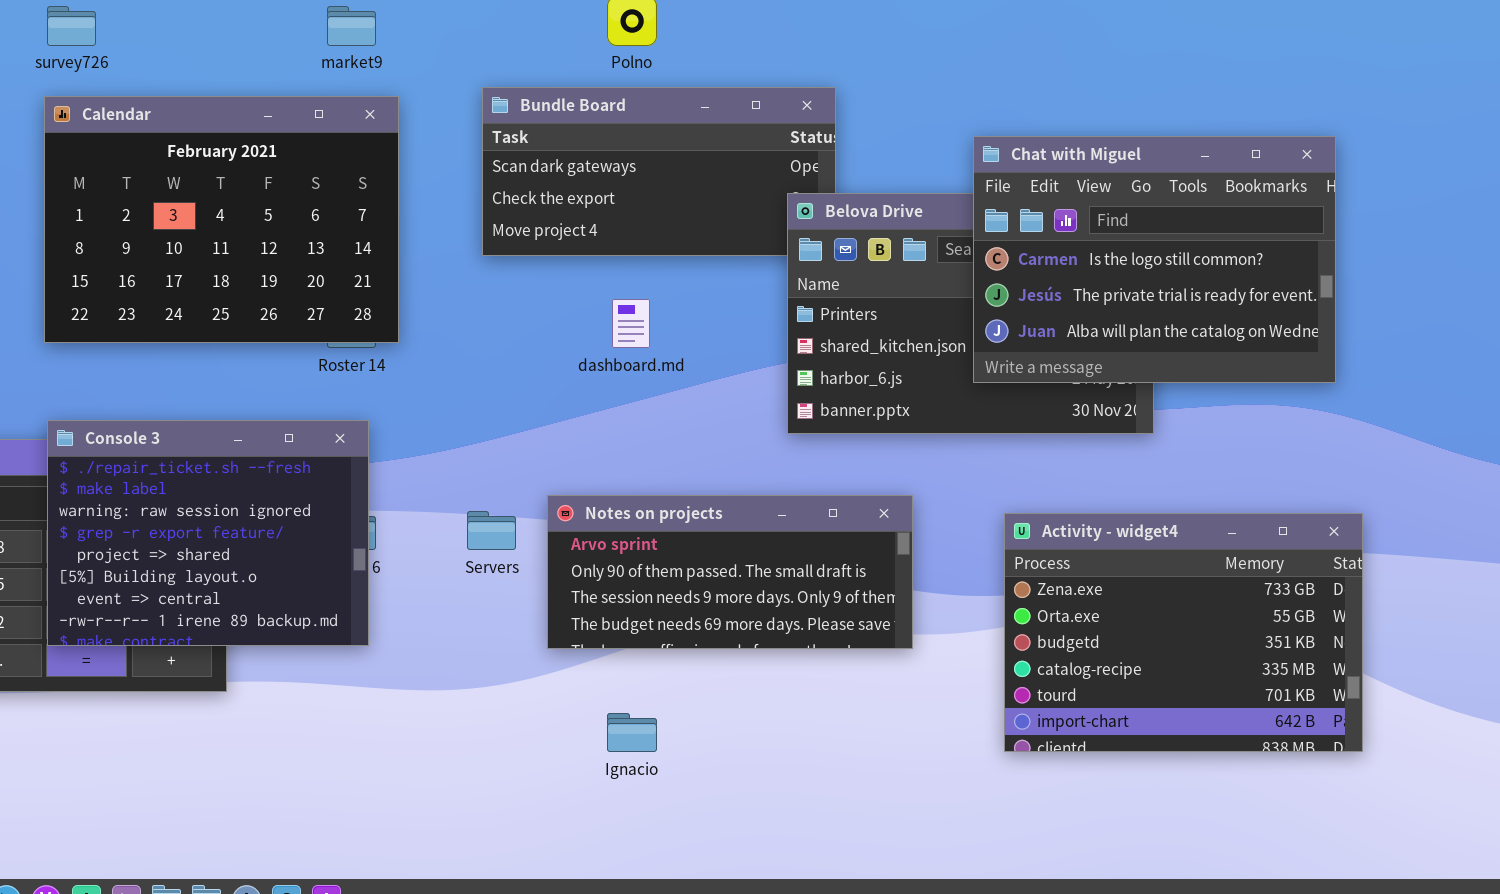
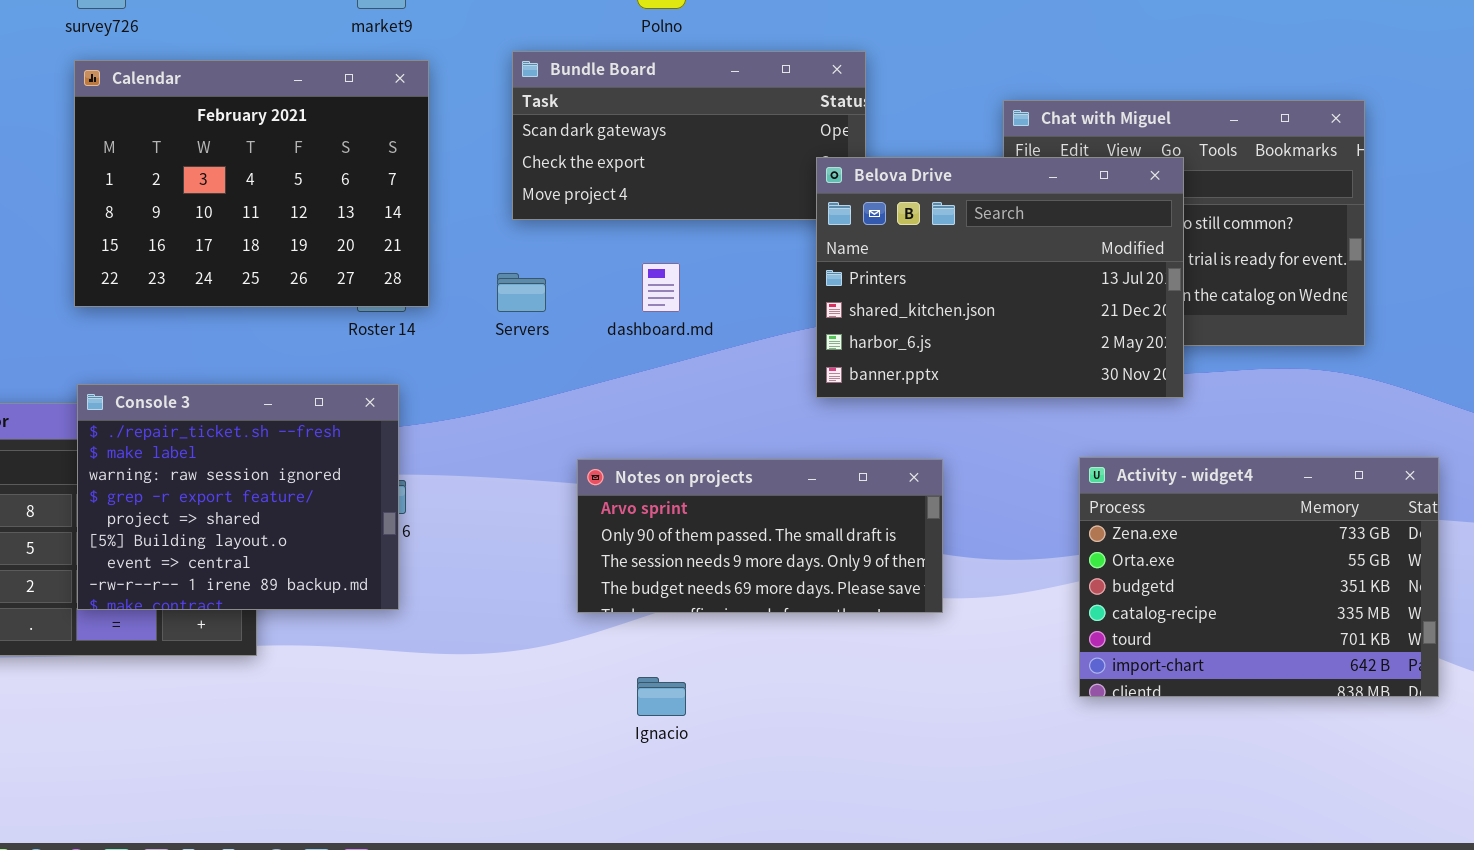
Belova Drive: [787,193,1154,434] -> [816,157,1184,398], raised
Servers: [467,511,516,550] -> [497,273,546,312], moved
Activity - widget4: [1004,513,1363,752] -> [1079,457,1439,697], moved

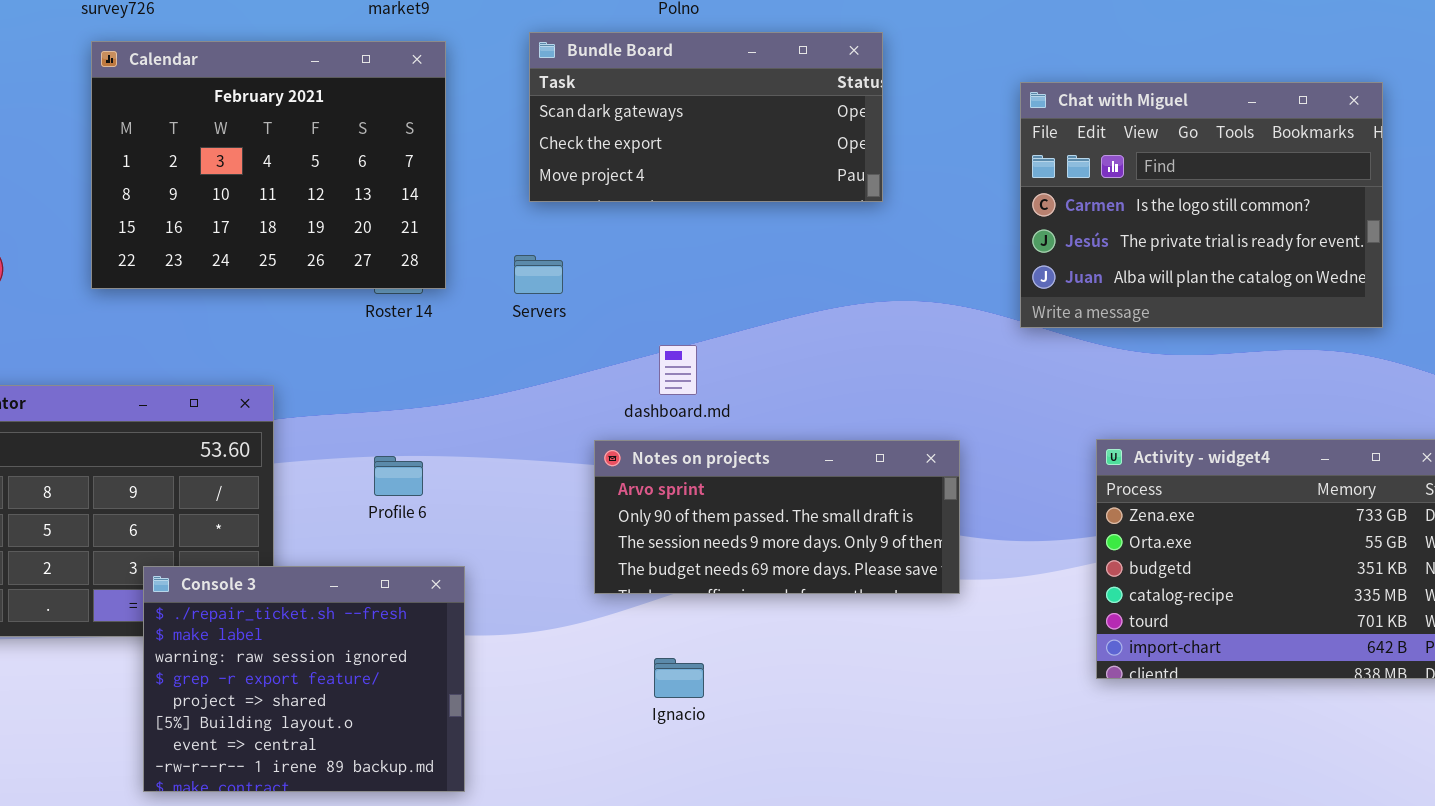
Belova Drive: [816,157,1184,398] -> none, closed
dashboard.md: [642,263,680,312] -> [659,345,697,395], moved
Console 3: [77,384,399,610] -> [143,566,465,792], moved

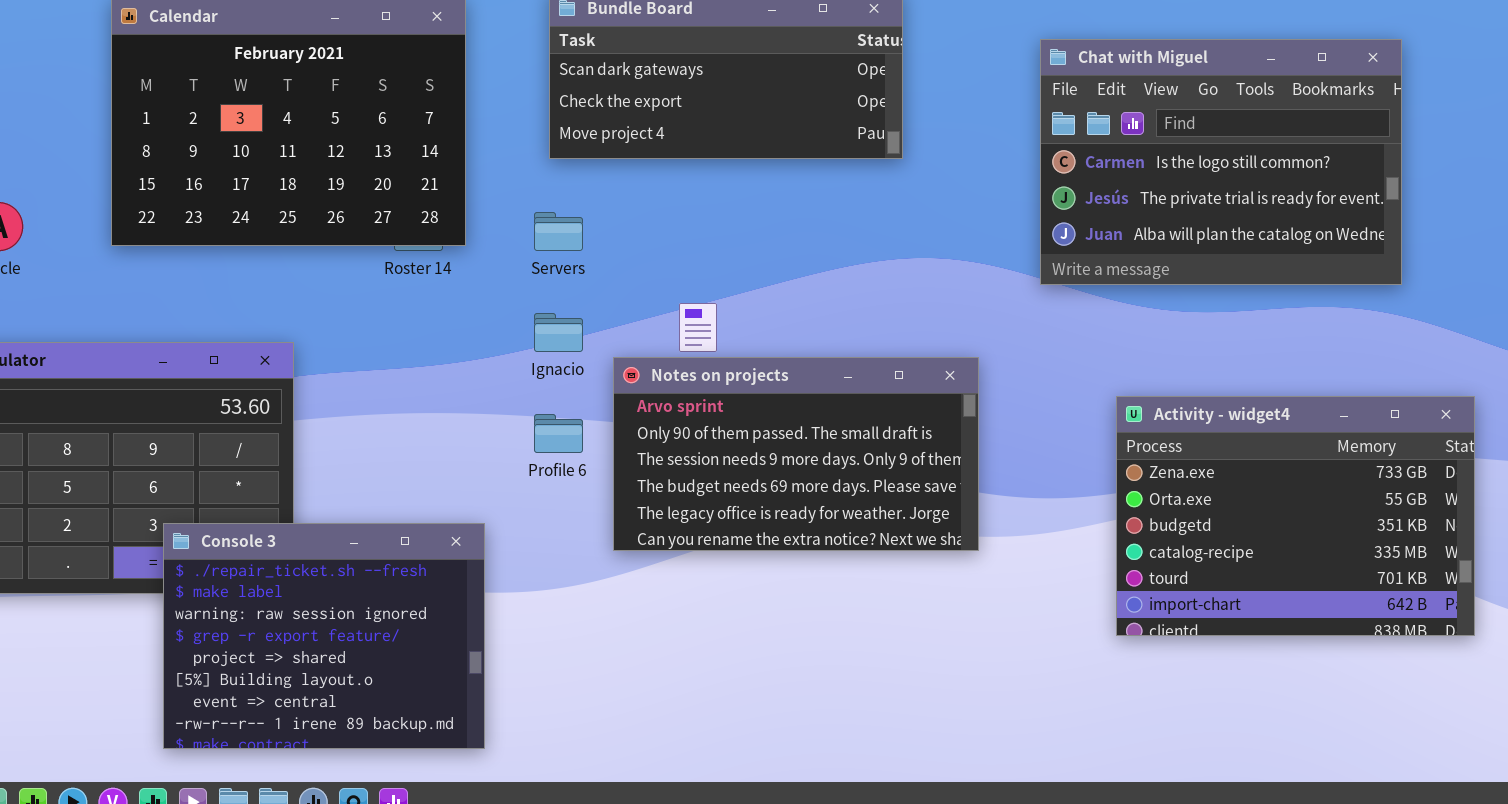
Notes on projects: [594,440,960,594] -> [613,357,979,551], resized
Profile 6: [374,456,423,496] -> [534,414,583,453], moved
Ignacio: [654,658,704,698] -> [534,313,583,352], moved

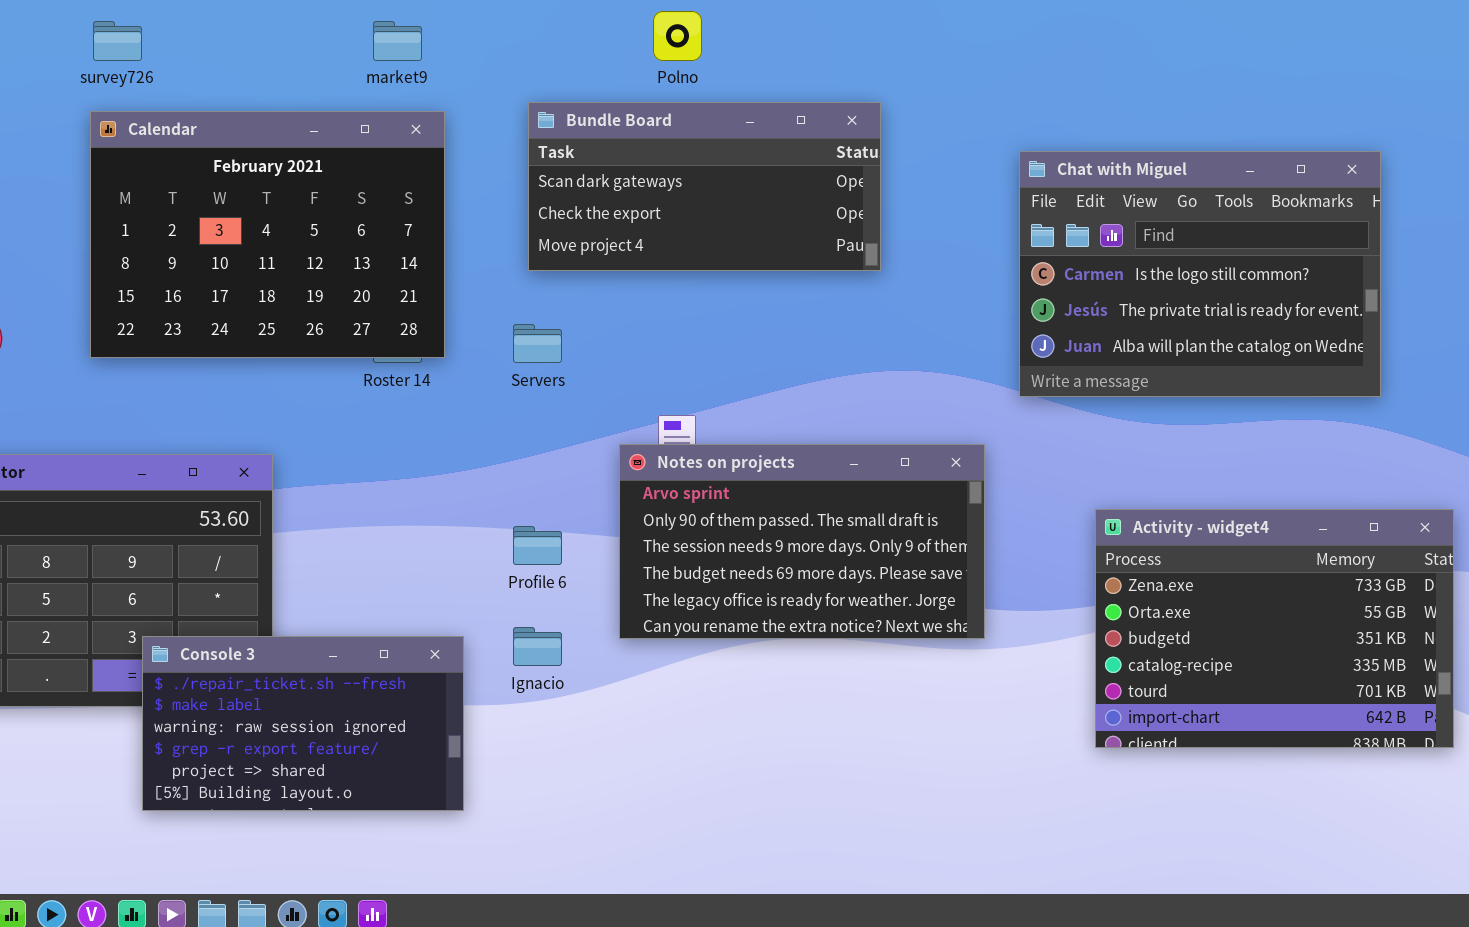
Ignacio: [534,313,583,352] -> [513,627,562,666], moved
Notes on projects: [613,357,979,551] -> [619,444,985,639], moved
Console 3: [163,523,485,749] -> [142,636,464,811], resized

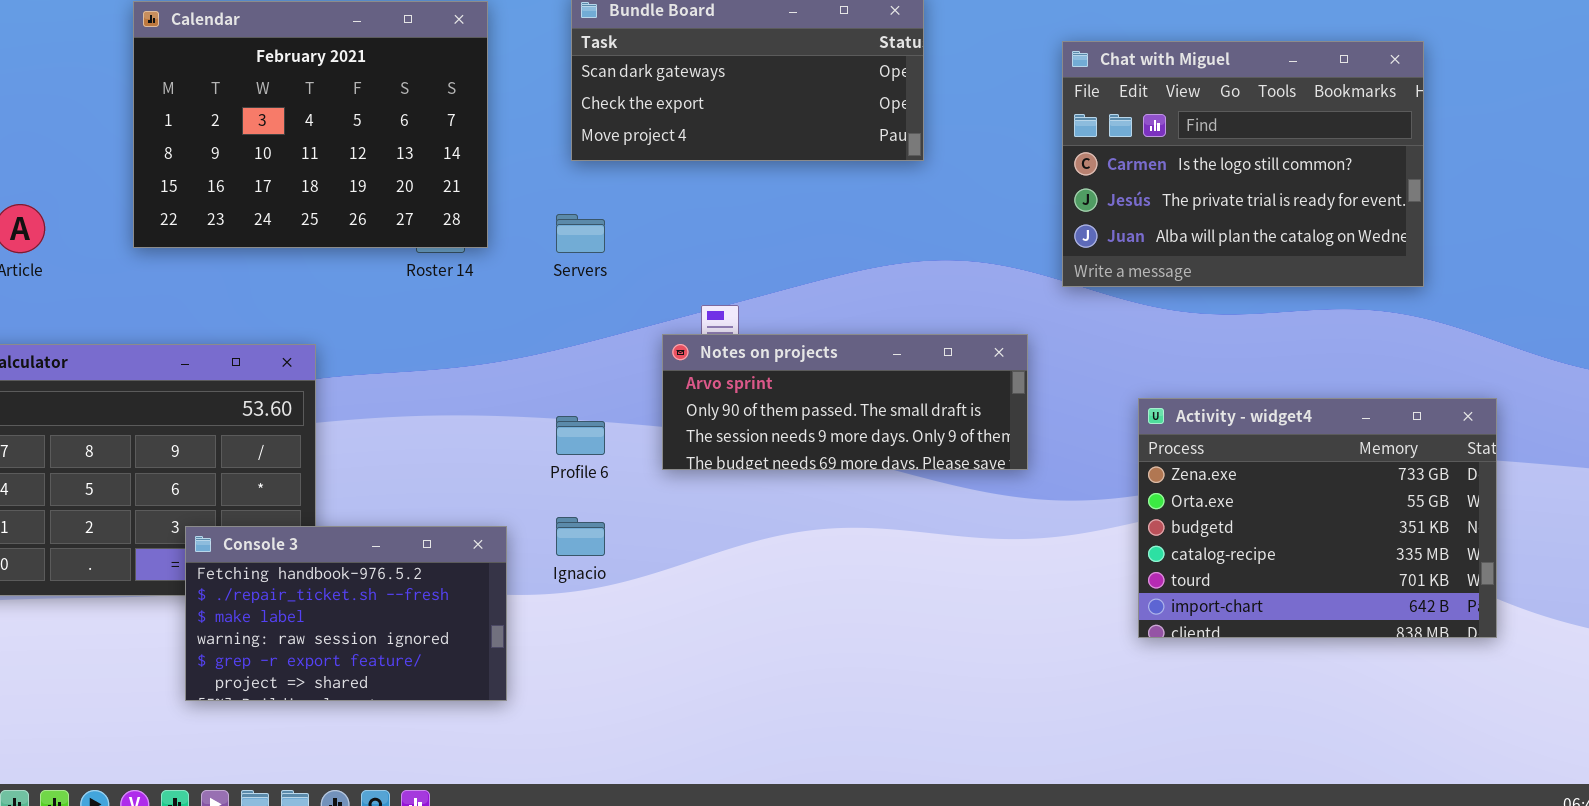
Notes on projects: [619,444,985,639] -> [662,334,1028,470], resized
Console 3: [142,636,464,811] -> [185,526,507,701], scrolled up 1 row

